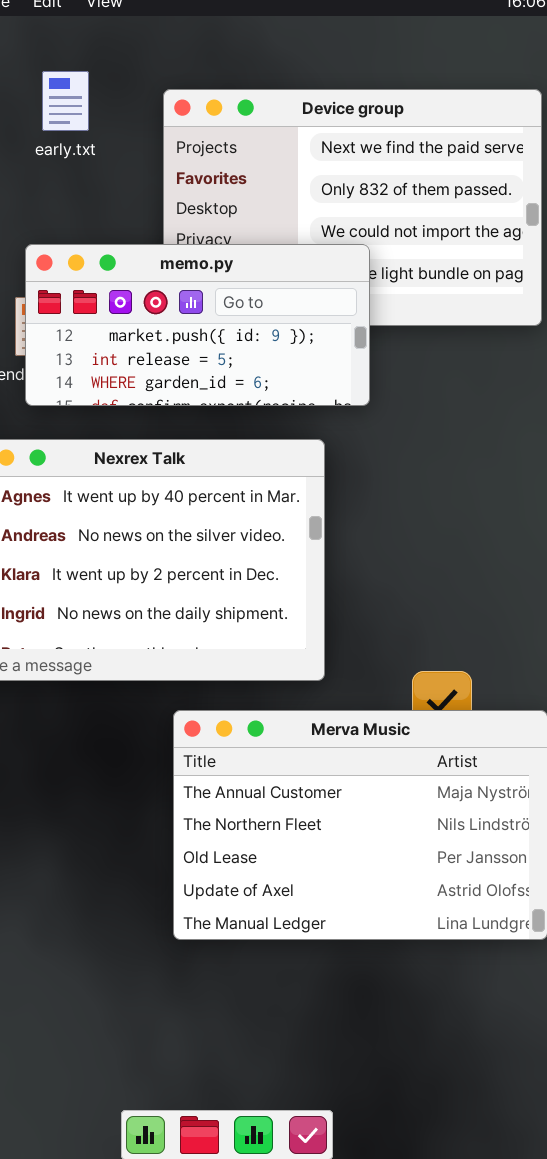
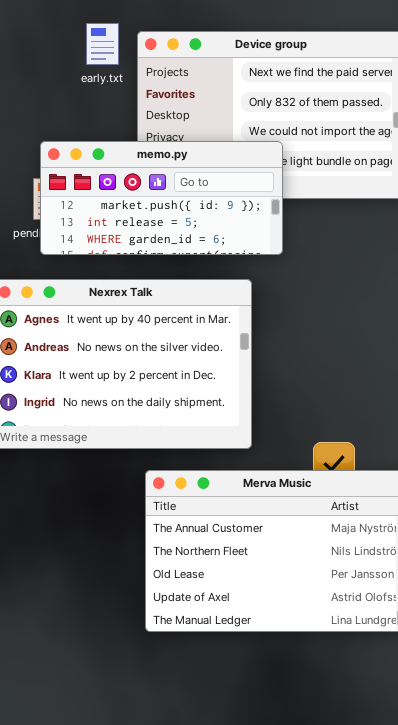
early.txt: [42,71,89,131] -> [86,23,119,65], moved

